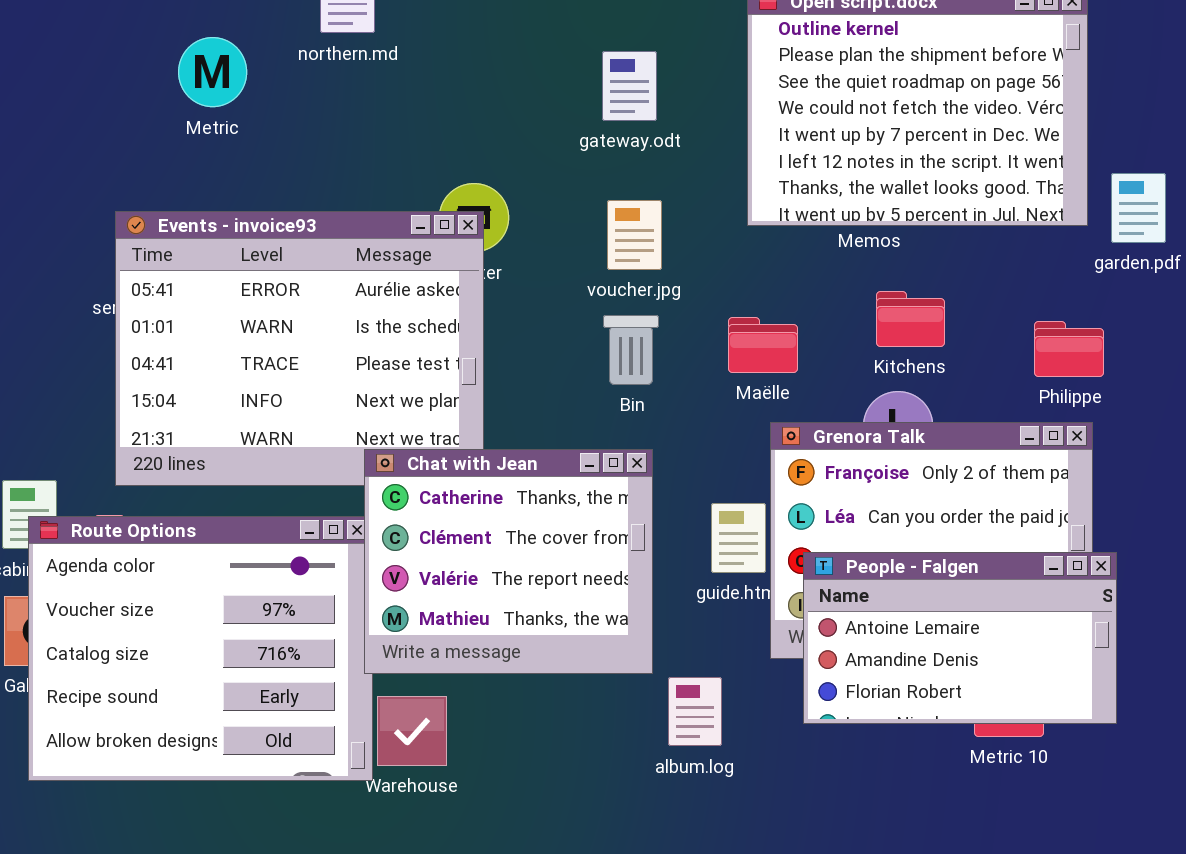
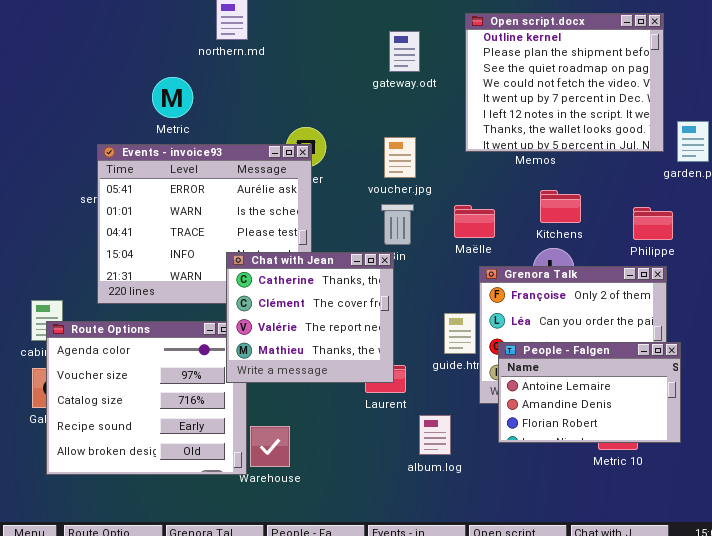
Metric: [178,37,247,107] -> [152,77,193,118], moved
gateway.odt: [602,51,657,121] -> [389,31,420,72], moved
Chat with Jean: [364,449,653,674] -> [226,252,394,383], moved

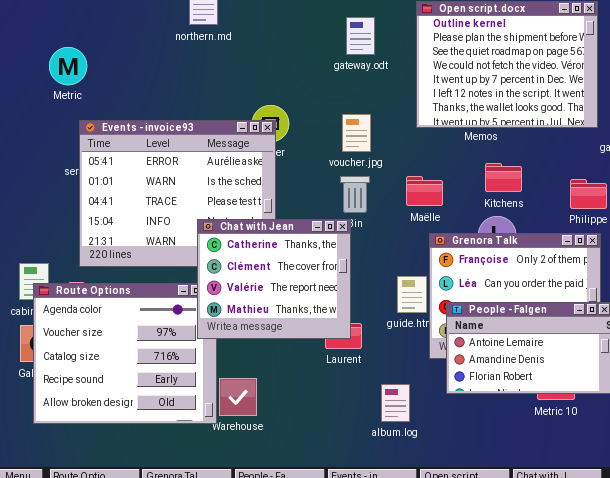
Metric: [152,77,193,118] -> [49,47,87,85], moved
album.log: [419,415,451,455] -> [381,384,410,422], moved

